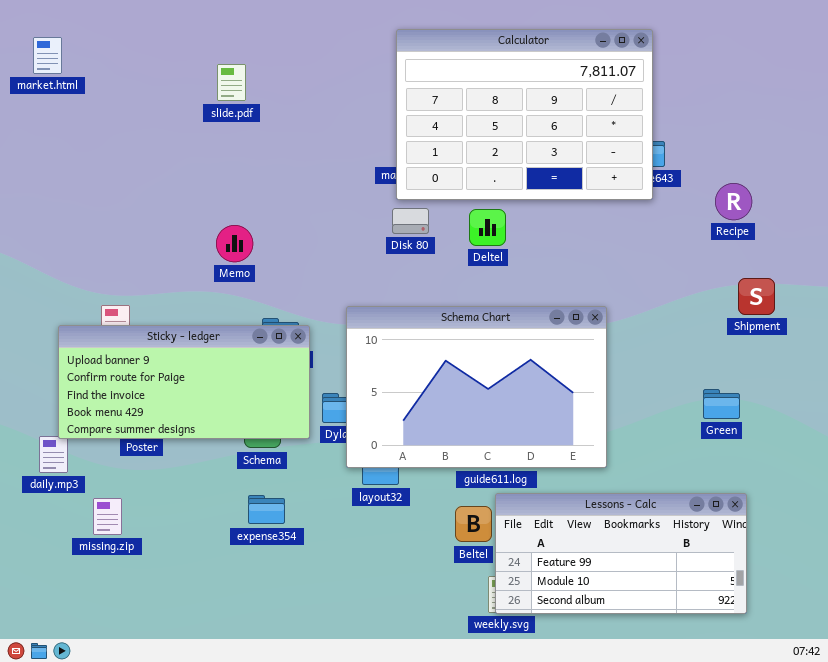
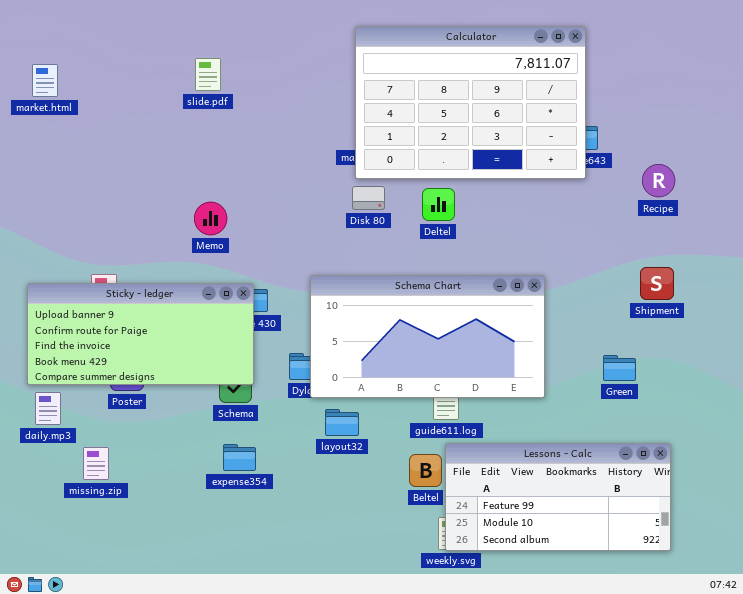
market.html: [33,37,62,74] -> [32,64,58,97], moved
Shipment: [738,278,775,315] -> [640,267,674,300], moved
Schema Chart: [346,306,607,468] -> [310,275,545,398], resized
Sticky - ledger: [58,325,310,439] -> [27,283,254,385], moved
Green: [703,389,740,419] -> [603,355,636,381], moved

